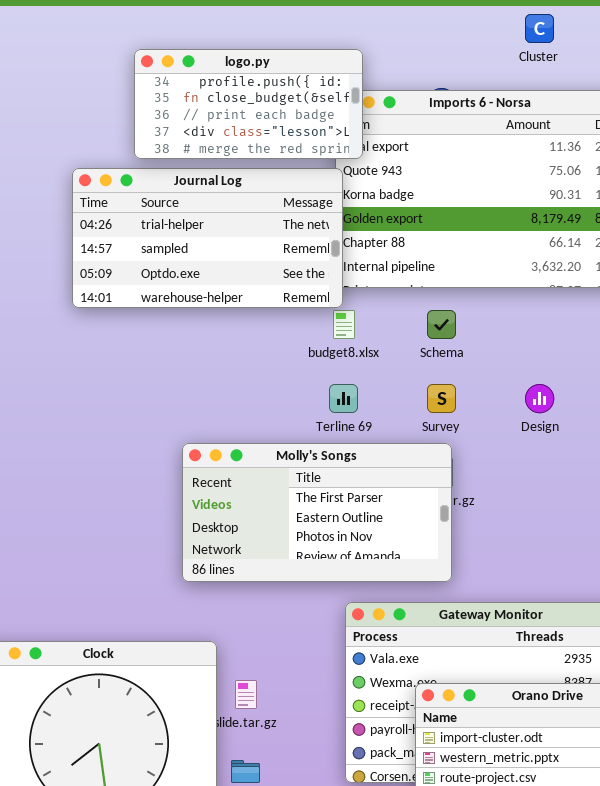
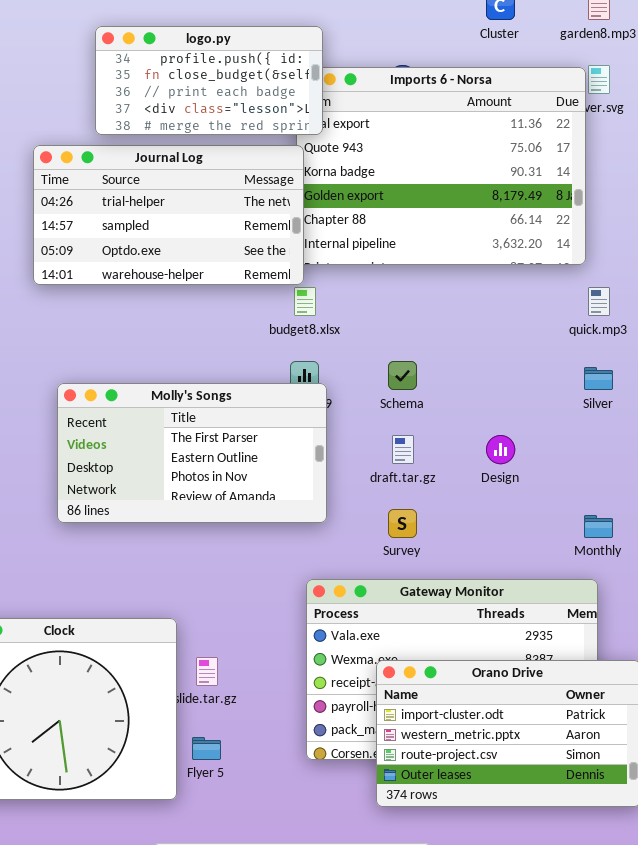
Schema: [427,310,456,339] -> [388,361,417,390], moved
Survey: [427,384,456,413] -> [388,509,417,538], moved
Design: [525,384,554,413] -> [486,435,515,464], moved
Molly's Songs: [182,443,452,582] -> [57,383,327,523], moved

